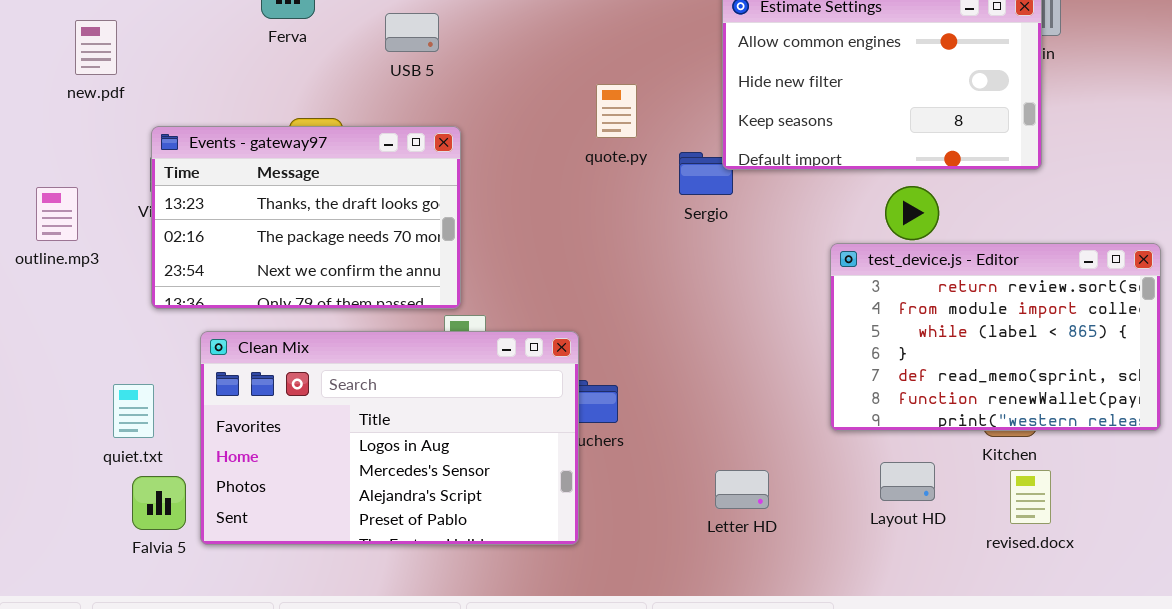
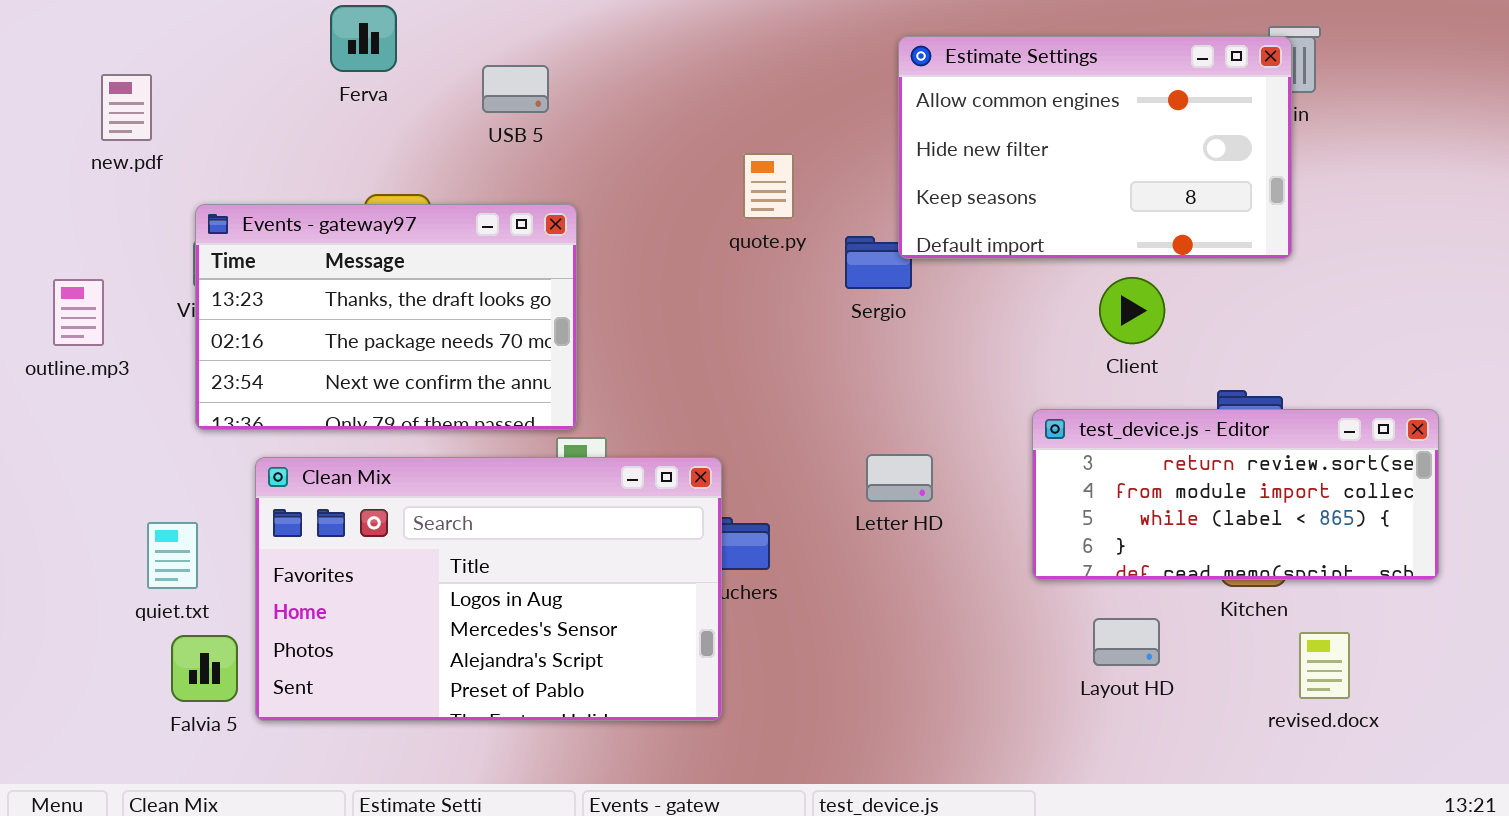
test_device.js - Editor: [830,243,1161,431] -> [1032,409,1439,580], resized
Letter HD: [715,470,769,509] -> [866,454,933,502], moved
revised.docx: [1010,470,1051,524] -> [1299,632,1350,699], moved

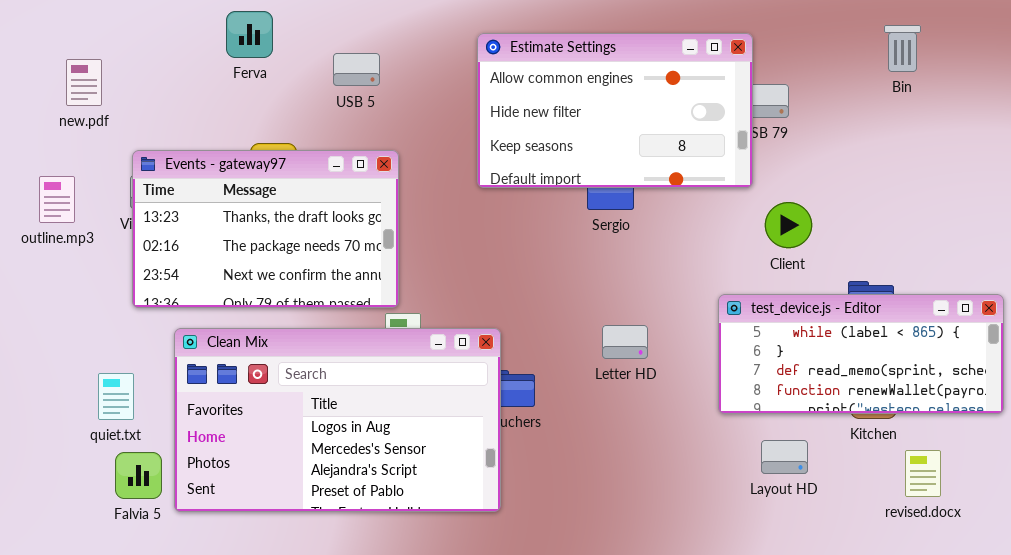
Estimate Settings: [898,36,1292,259] -> [477,33,753,188], moved
outline.mp3: [53,279,104,346] -> [39,176,75,223], moved
test_device.js - Editor: [1032,409,1439,580] -> [718,294,1004,414], scrolled down 2 rows

